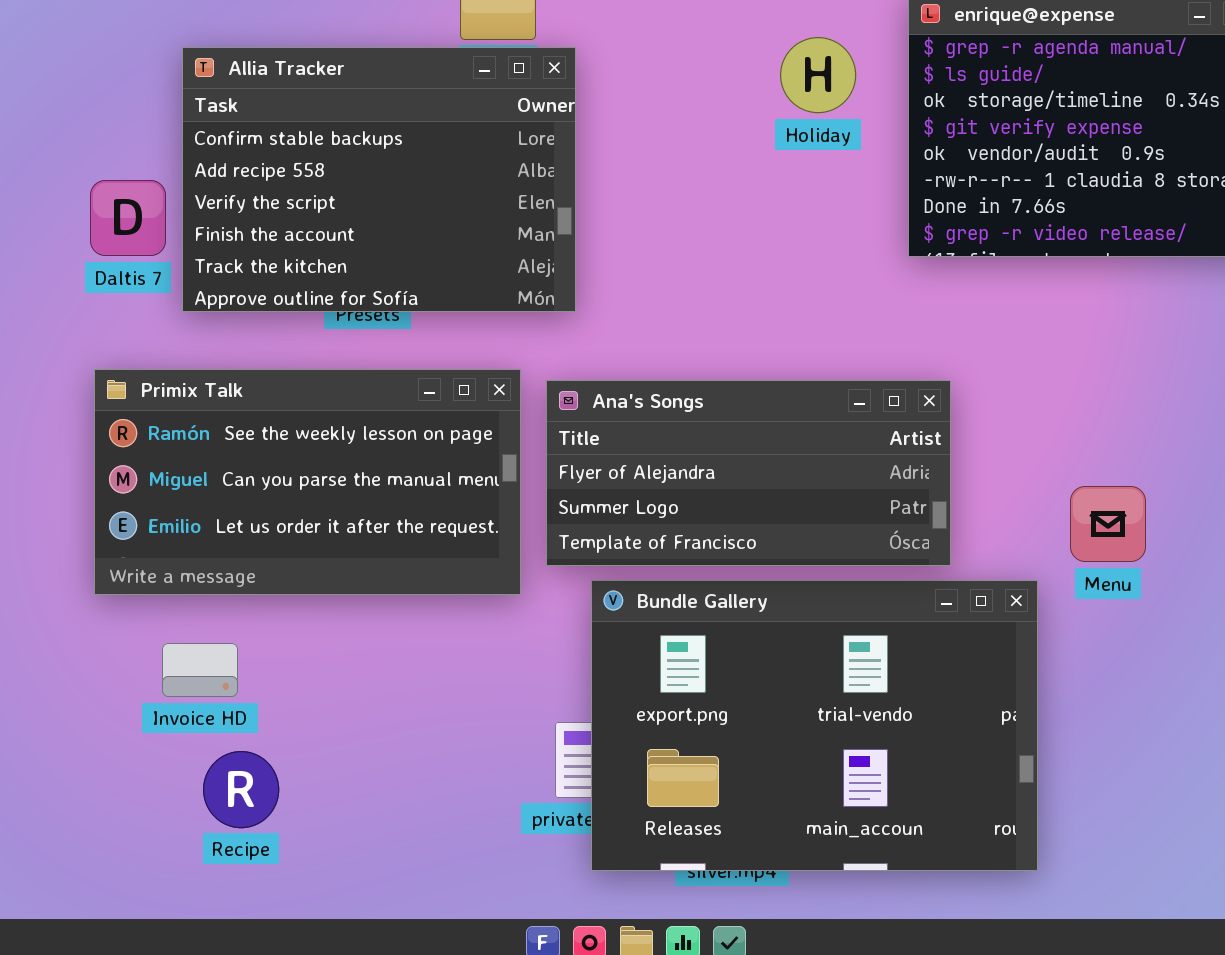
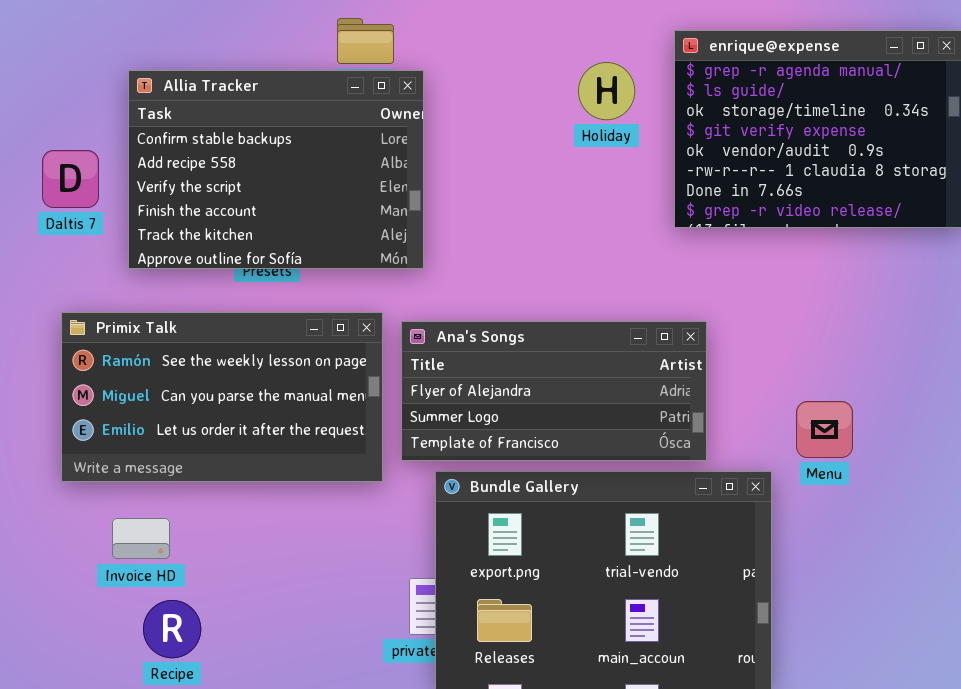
Daltis 7: [90,180,166,256] -> [42,150,99,208], moved

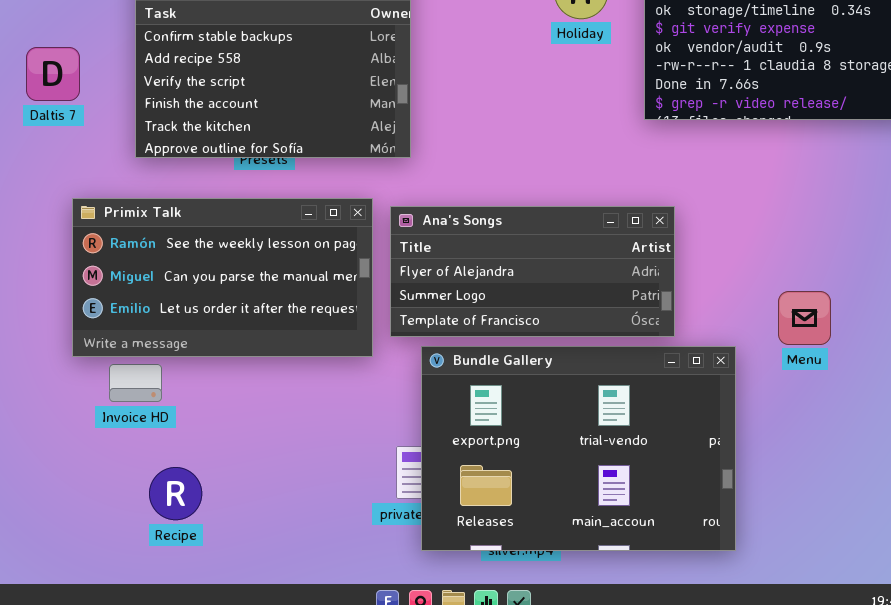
Daltis 7: [42,150,99,208] -> [26,47,80,101], moved
Menu: [796,401,853,458] -> [778,291,831,345], moved
Invoice HD: [112,518,170,559] -> [109,364,162,402], moved

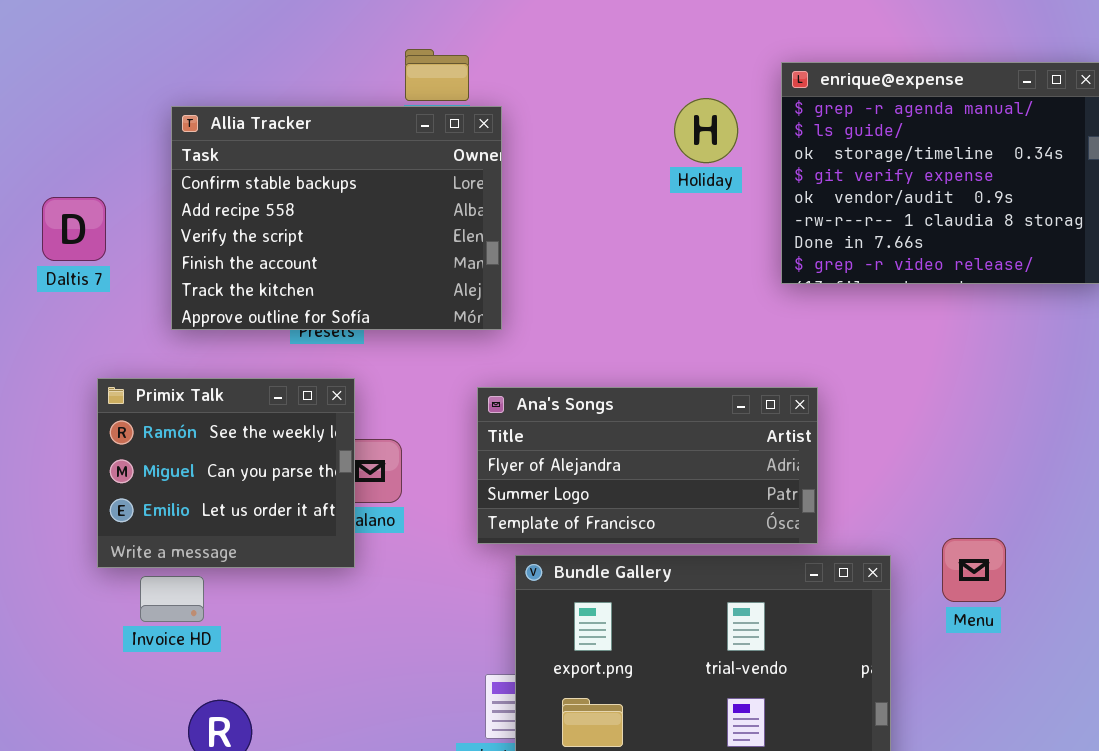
Primix Talk: [72,198,373,357] -> [97,378,355,568], resized
Menu: [778,291,831,345] -> [942,538,1006,602], moved

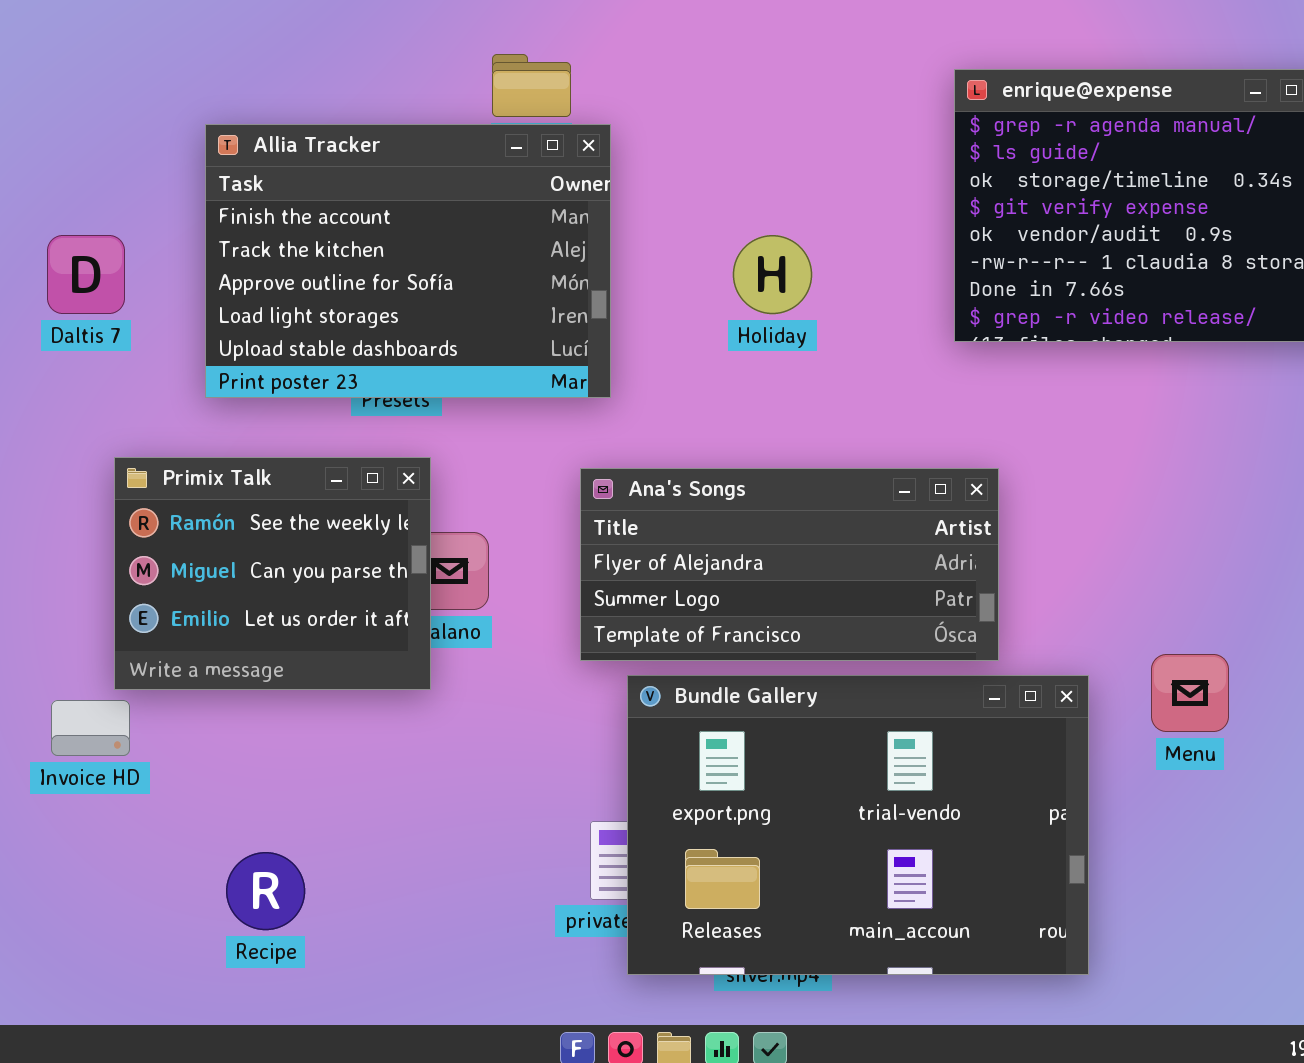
Holiday: [674,98,738,163] -> [733,235,812,314], moved
Allia Tracker: [171,106,502,330] -> [205,124,611,398], scrolled down 3 rows
Invoice HD: [140,576,204,622] -> [51,700,130,756], moved

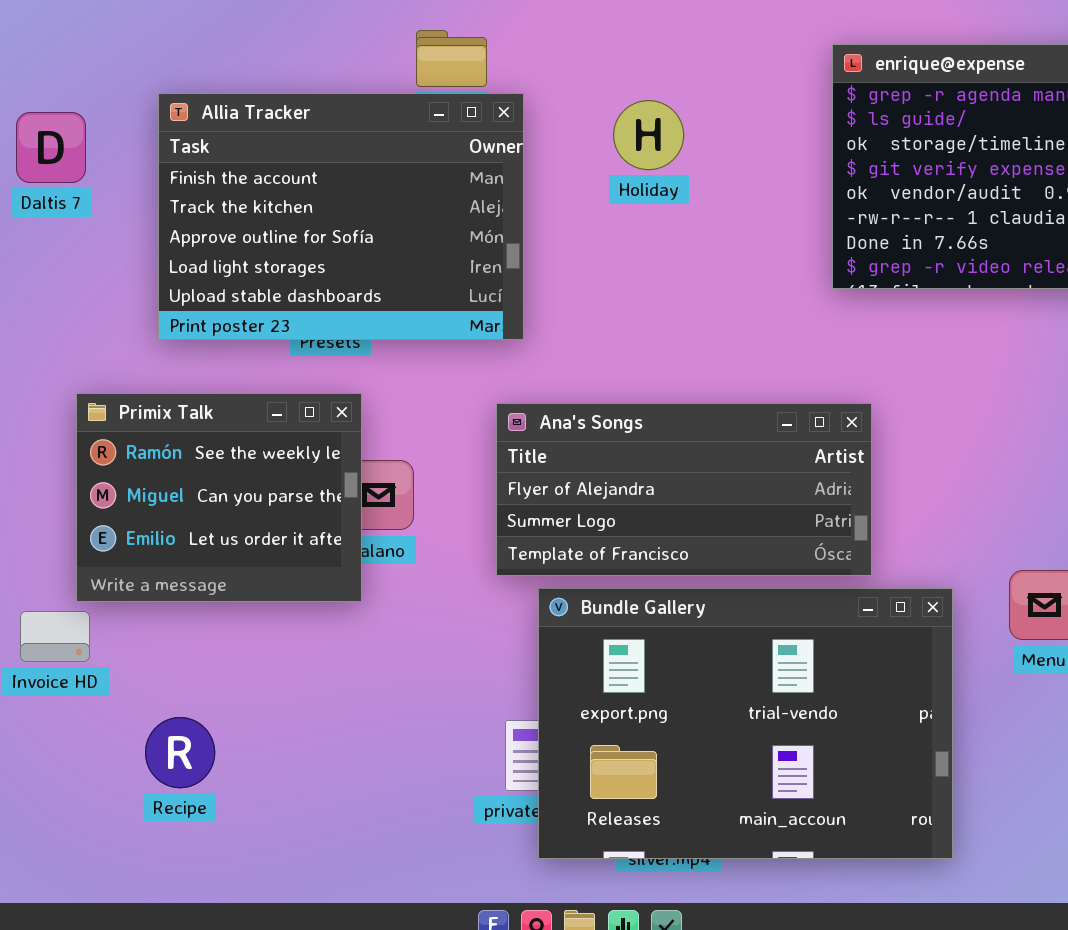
Daltis 7: [47,235,125,314] -> [16,112,86,183], moved
Holiday: [733,235,812,314] -> [613,100,684,170], moved
Recipe: [226,852,305,930] -> [145,717,215,788], moved

